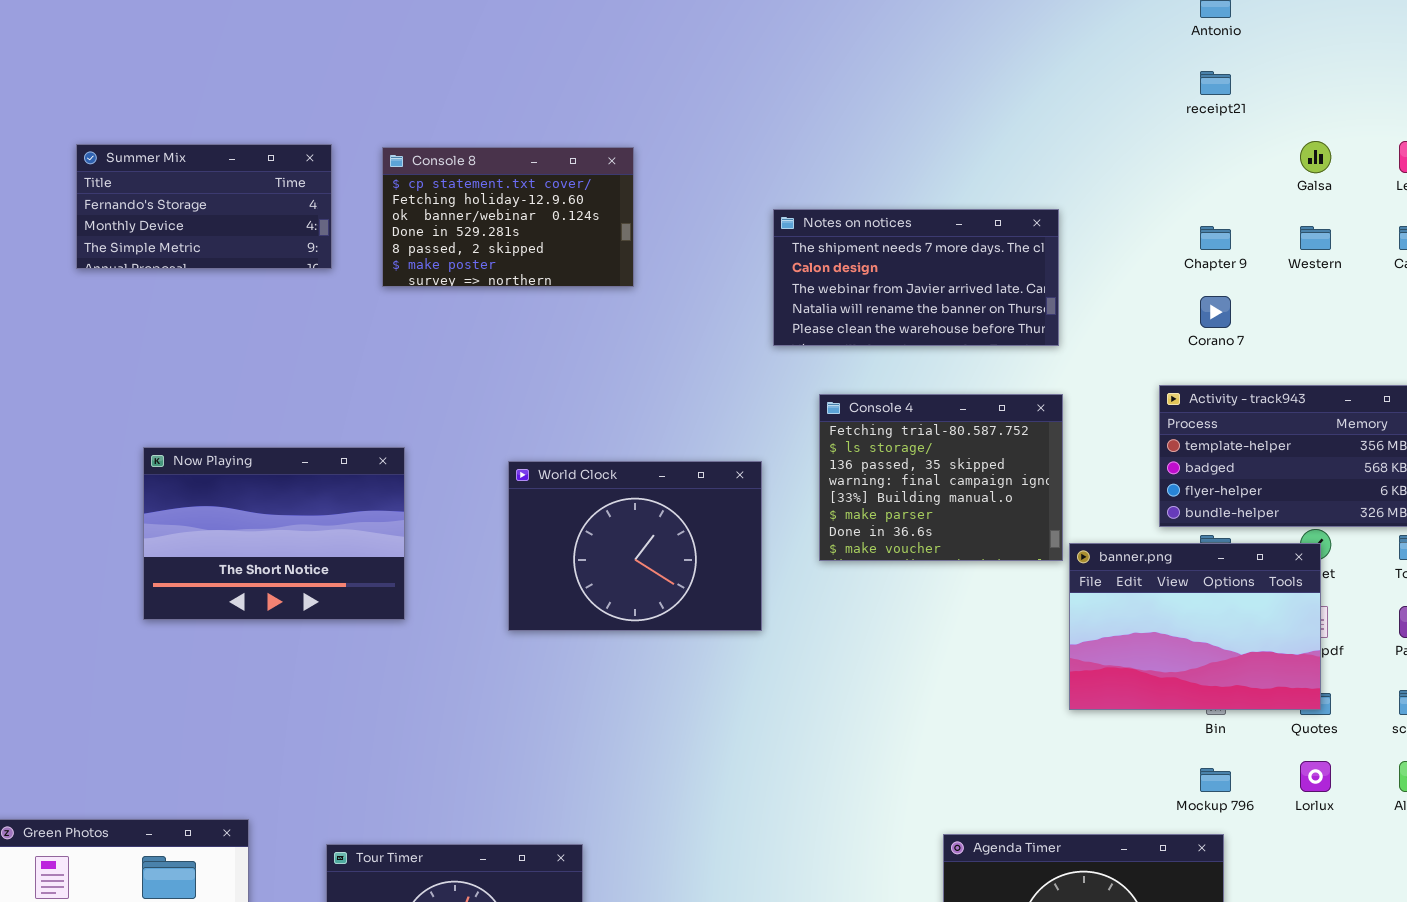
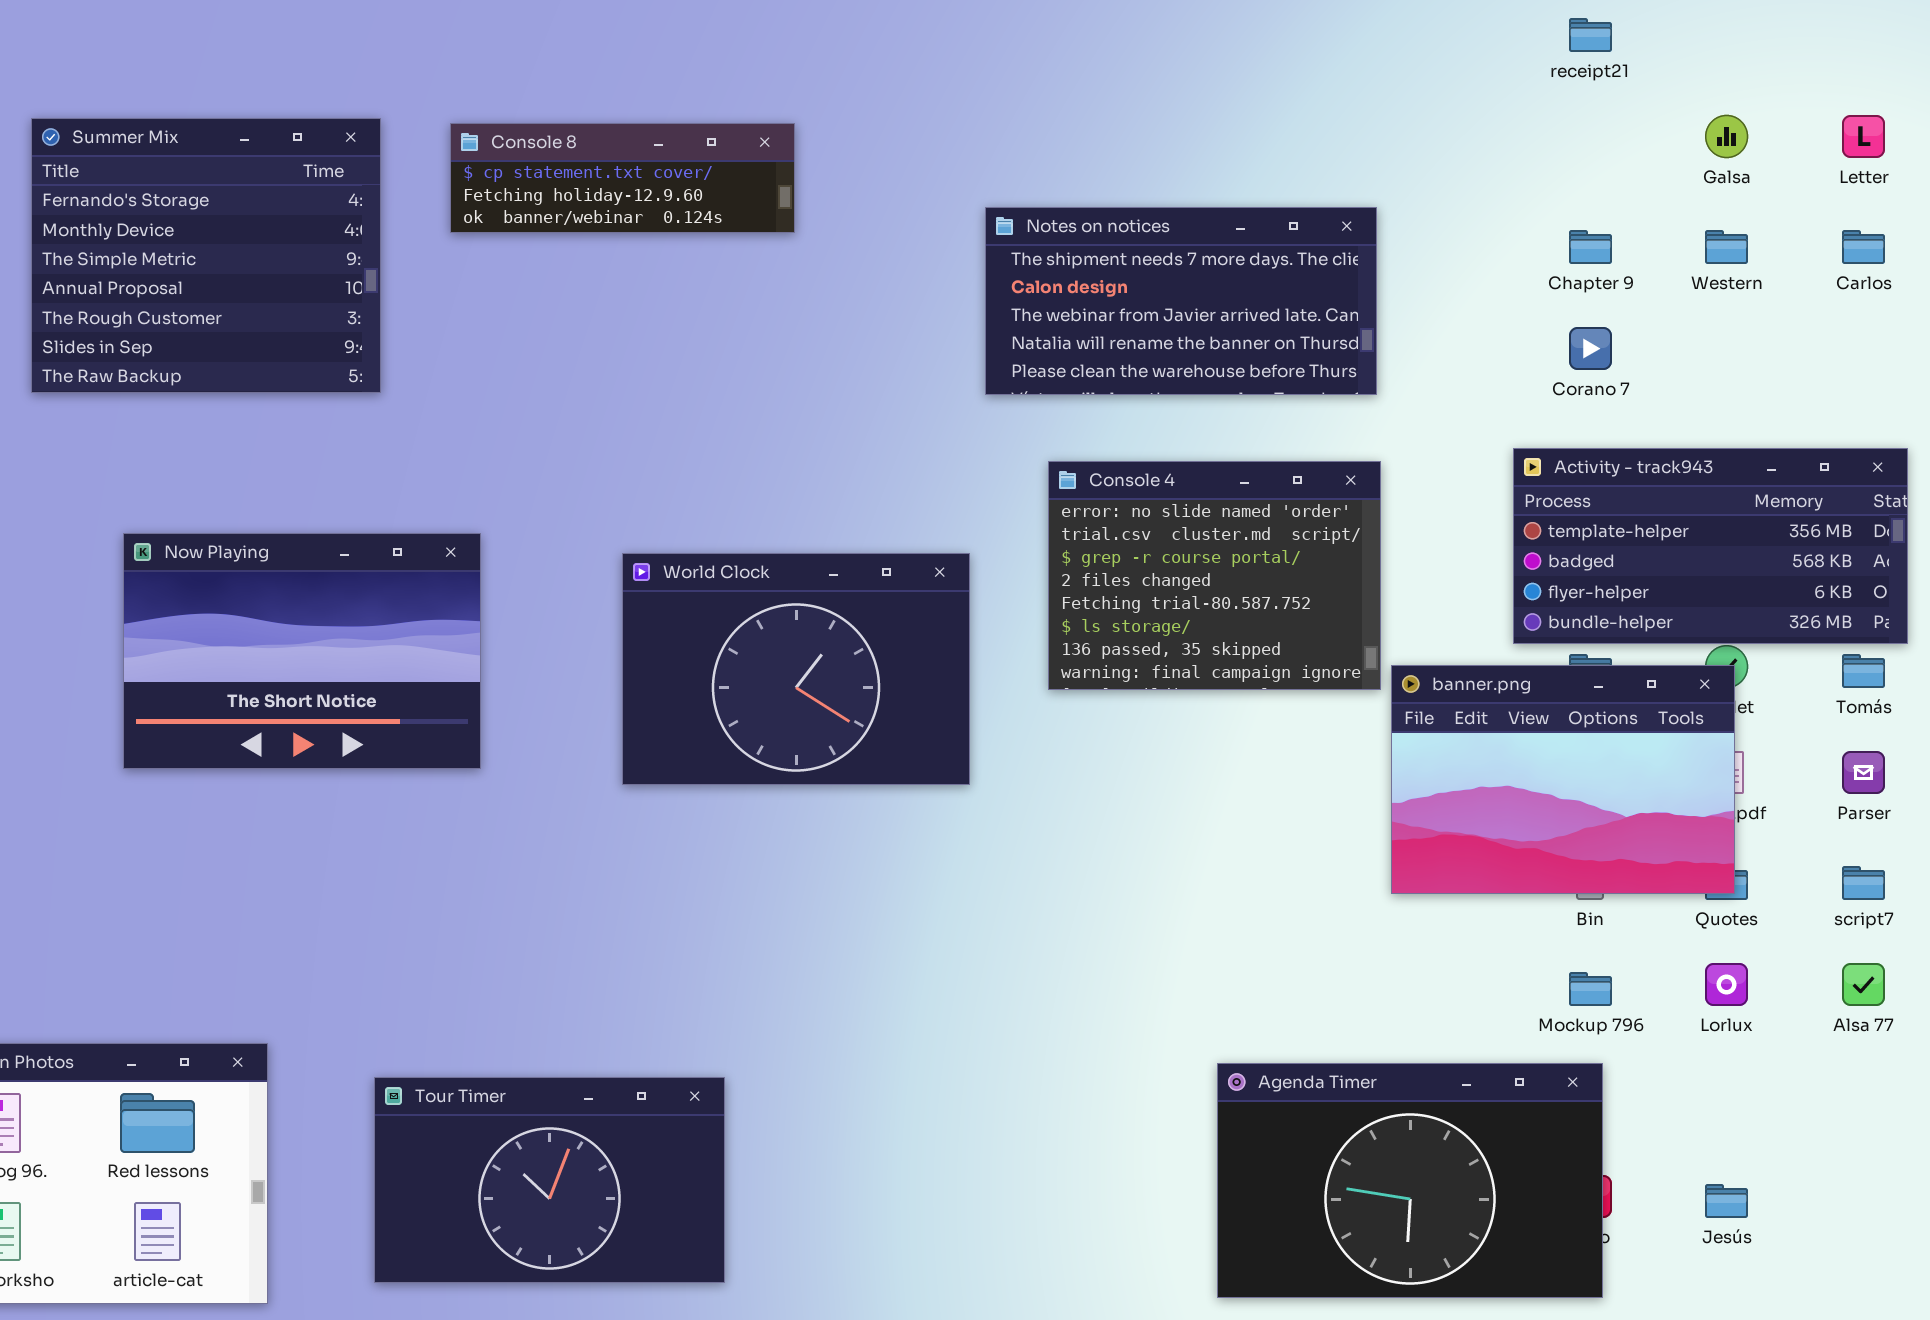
Summer Mix: [76,144,332,269] -> [31,118,381,393], resized
Console 8: [382,147,634,287] -> [450,123,795,233], resized
Console 4: [819,394,1063,561] -> [1048,461,1381,690], scrolled up 4 rows

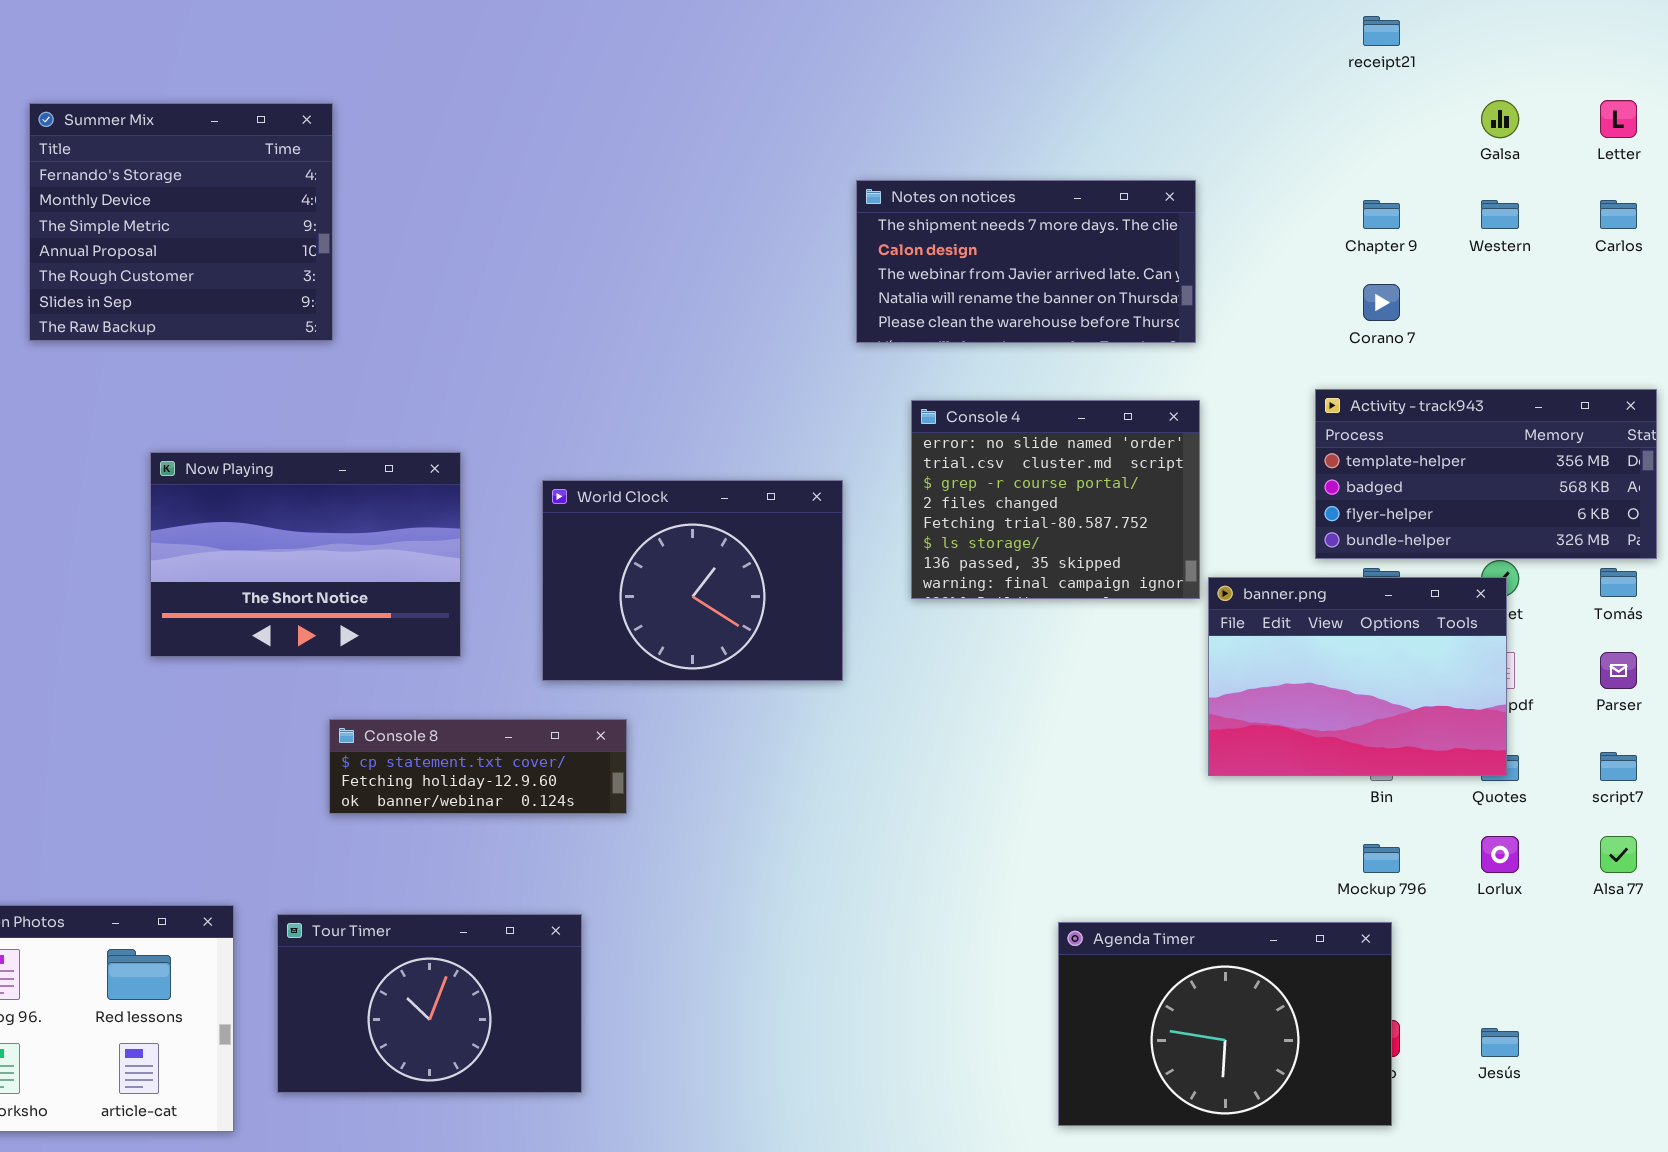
Console 8: [450,123,795,233] -> [329,719,627,814], moved
Now Playing: [123,533,481,769] -> [150,452,461,657], moved
Tour Timer: [374,1077,725,1283] -> [277,914,582,1093], moved

